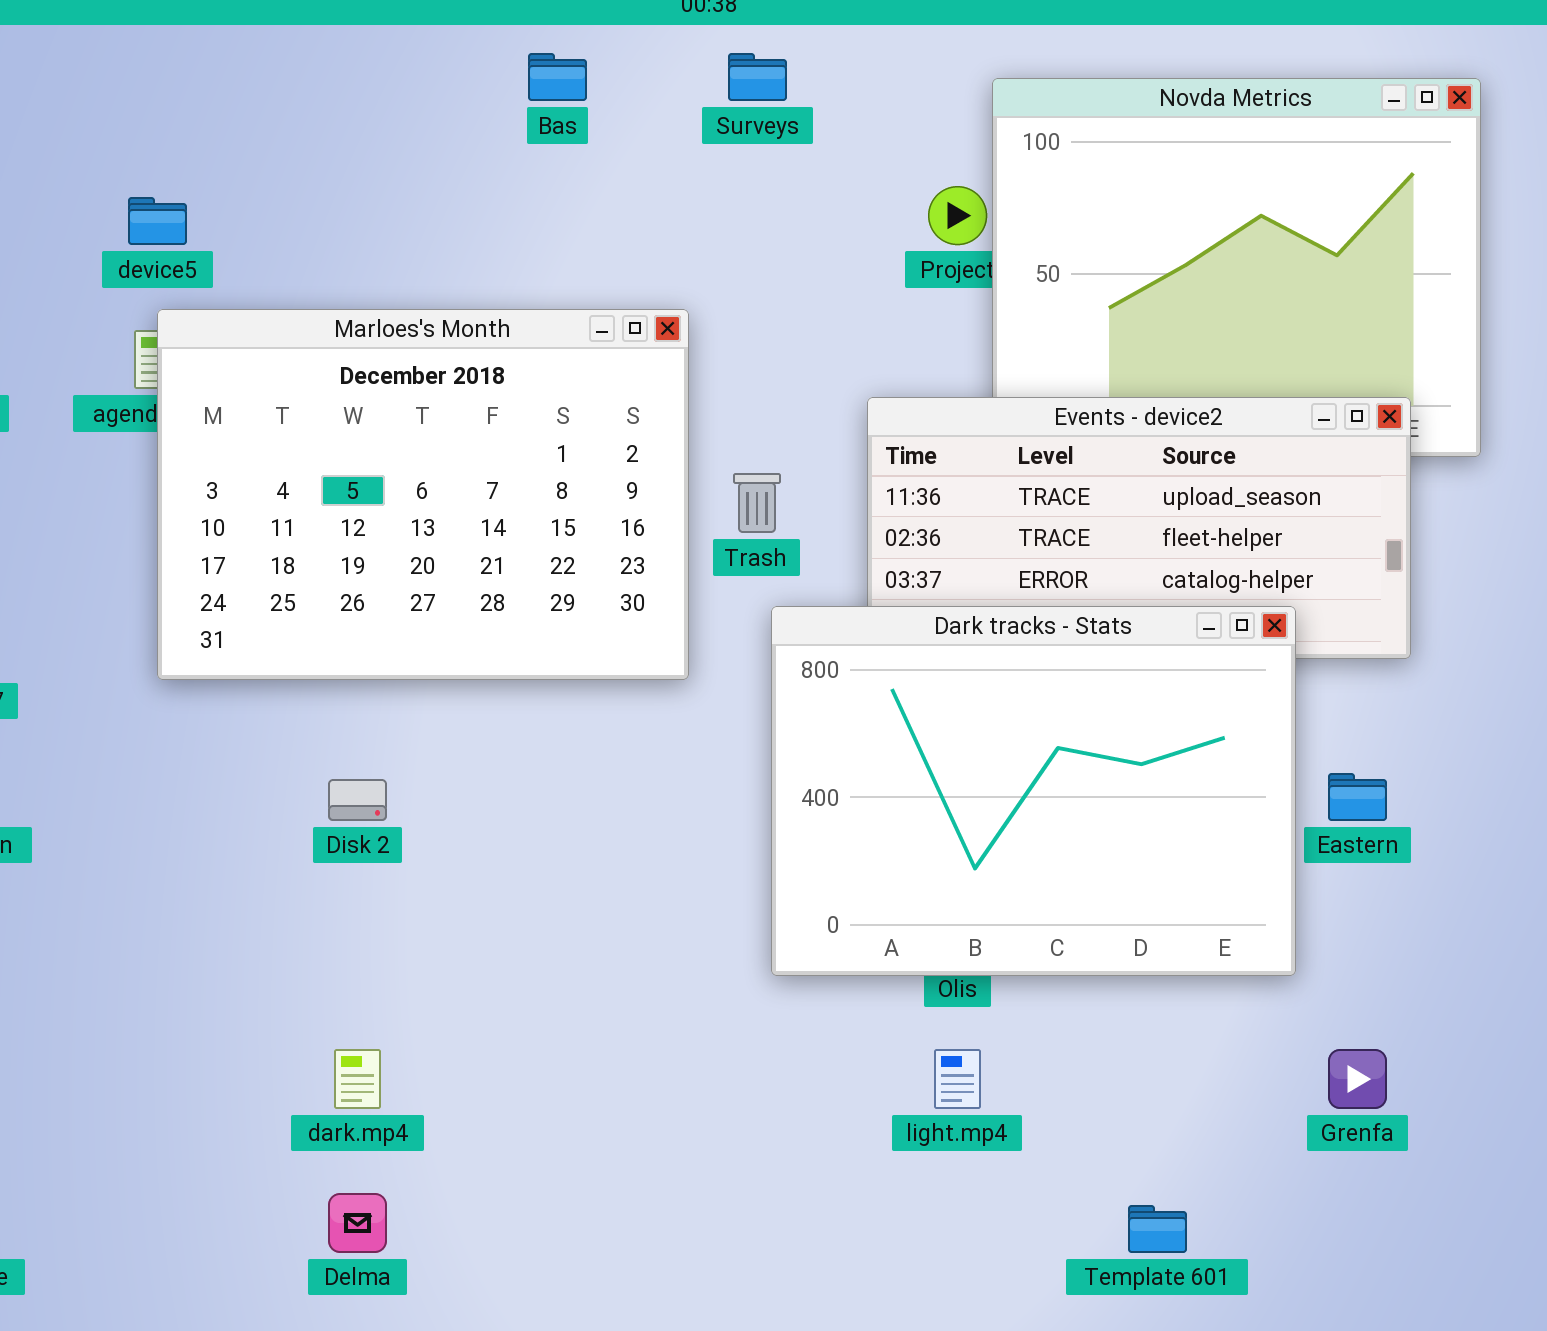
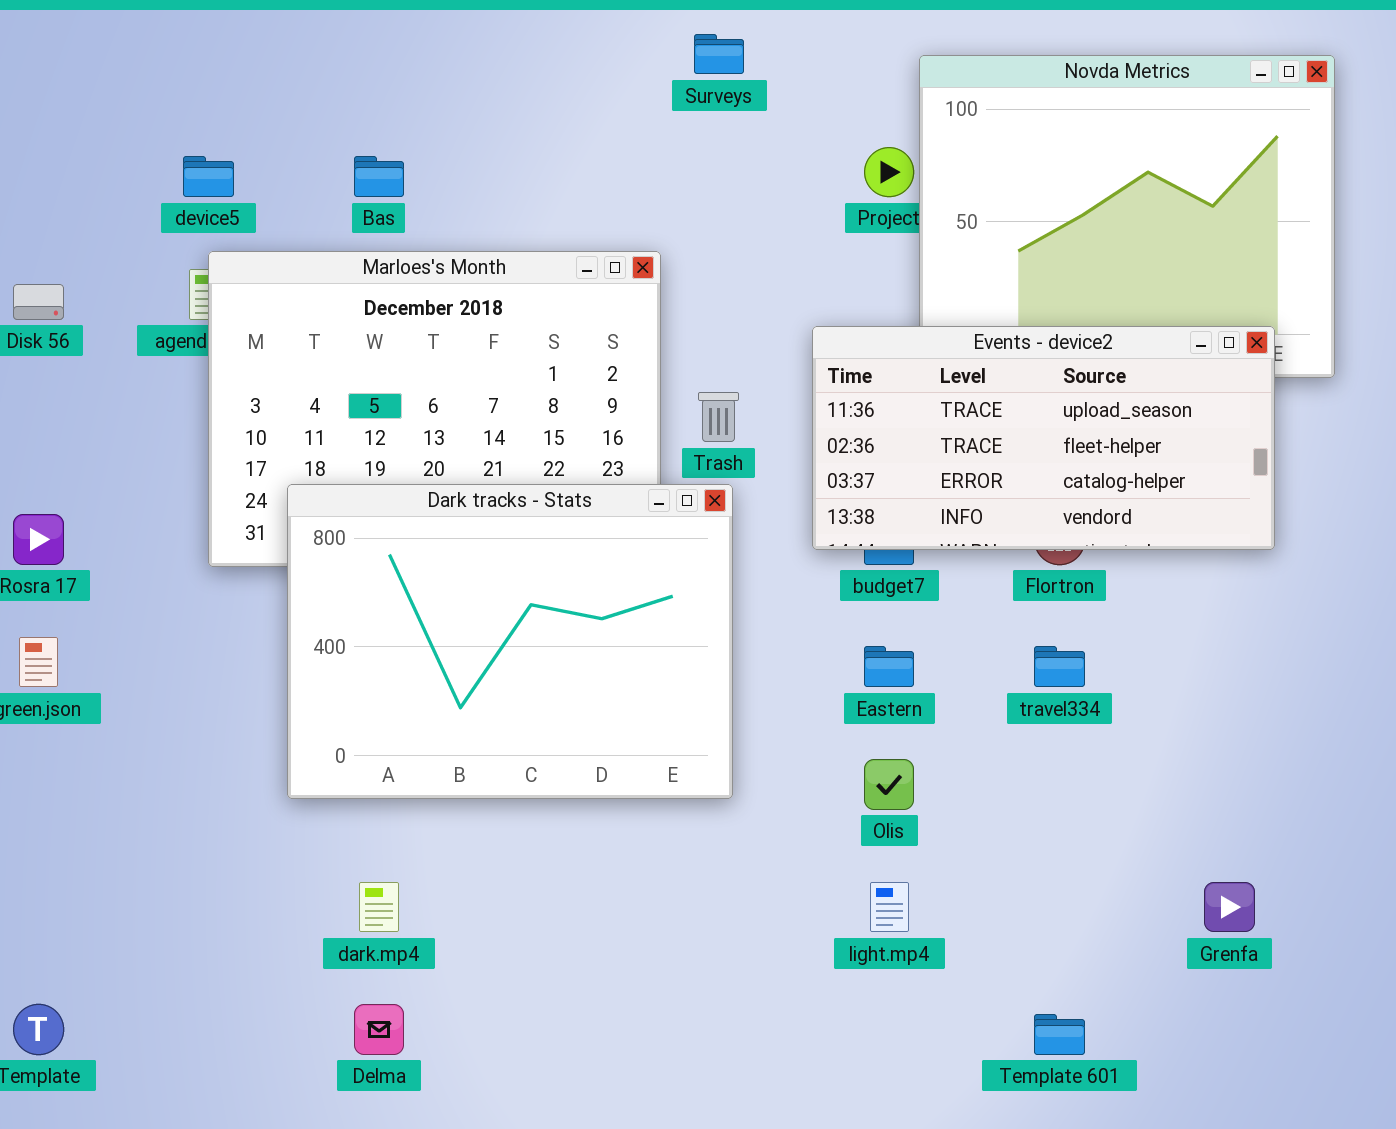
Bas: [528,53,587,101] -> [354,156,404,197], moved
Dark tracks - Stats: [771,606,1296,976] -> [287,484,733,799], moved
Eastern: [1328,773,1387,821] -> [864,646,914,687], moved

